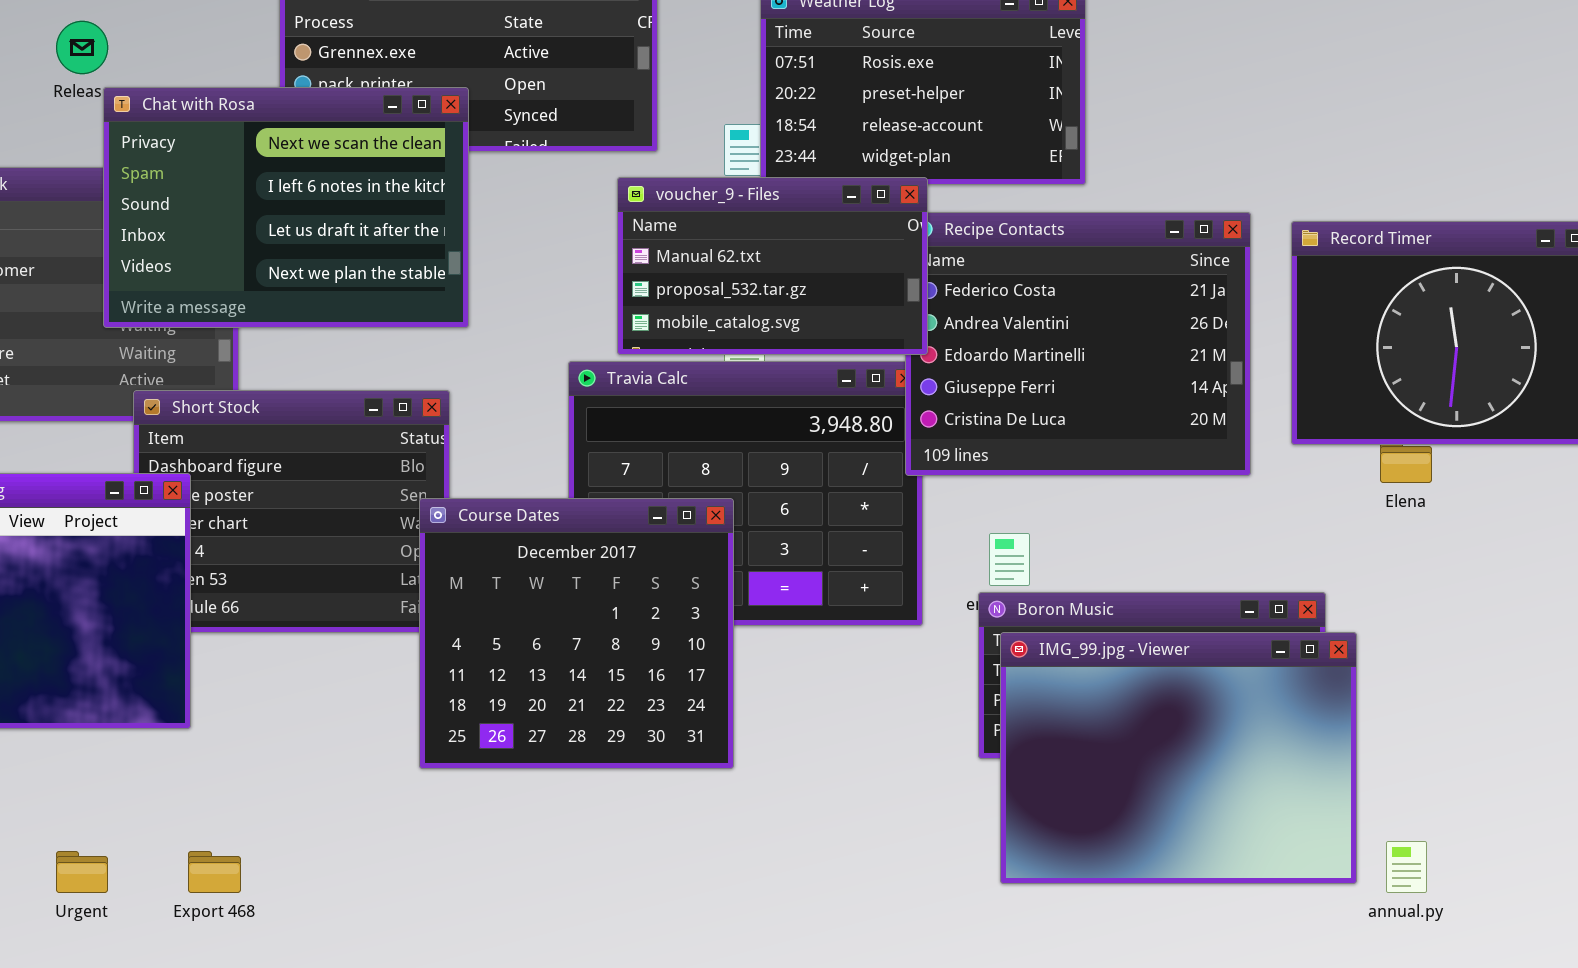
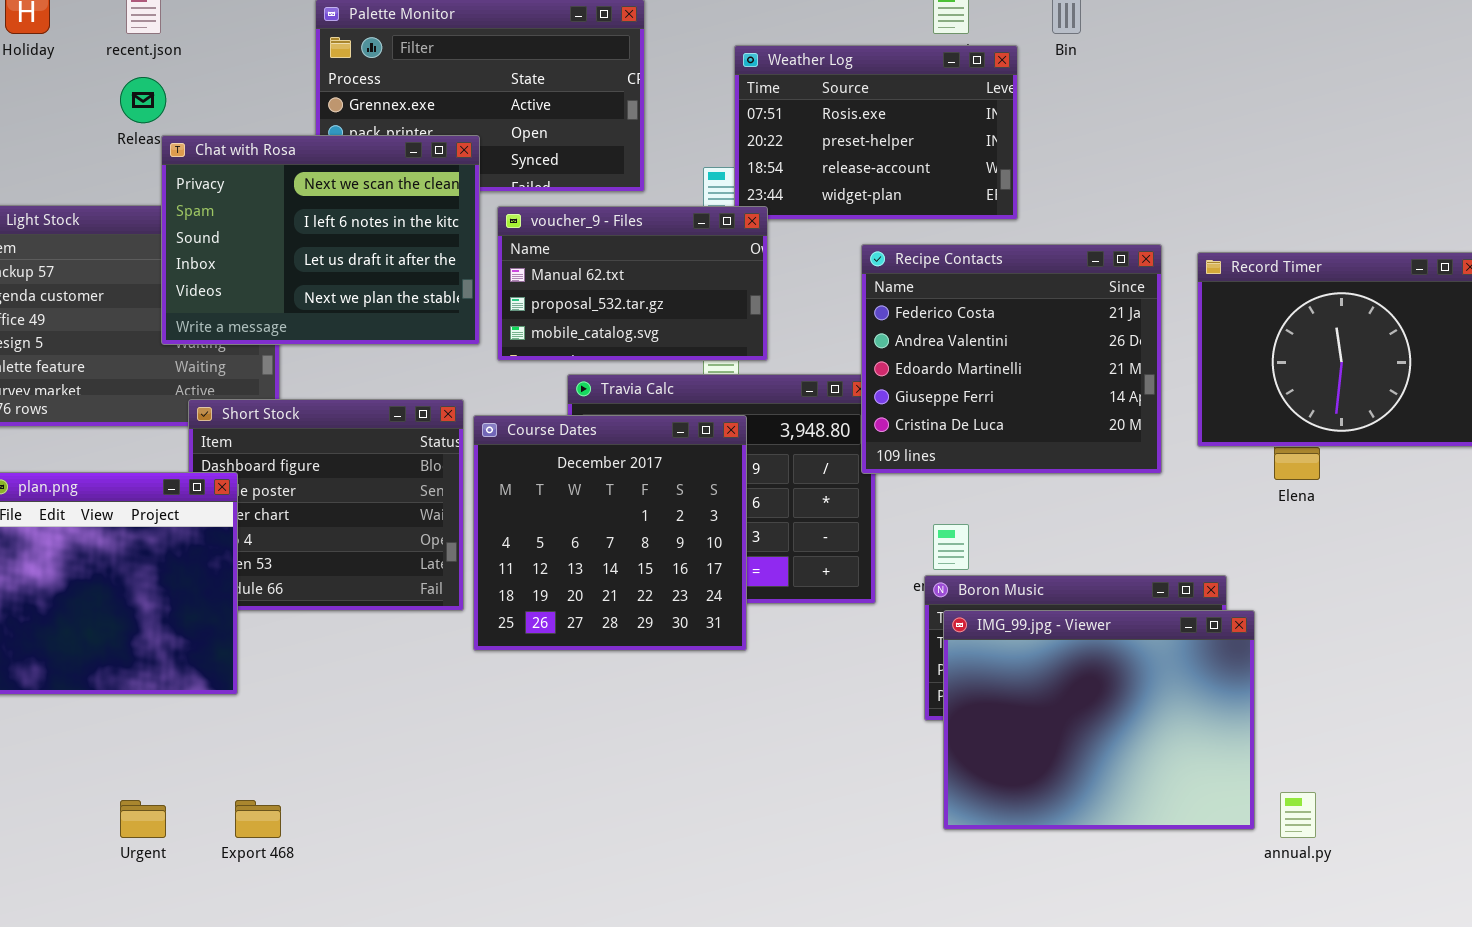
voucher_9 - Files: [617,177,928,355] -> [497,206,768,361], moved
Course Dates: [419,498,734,769] -> [473,415,747,651], moved

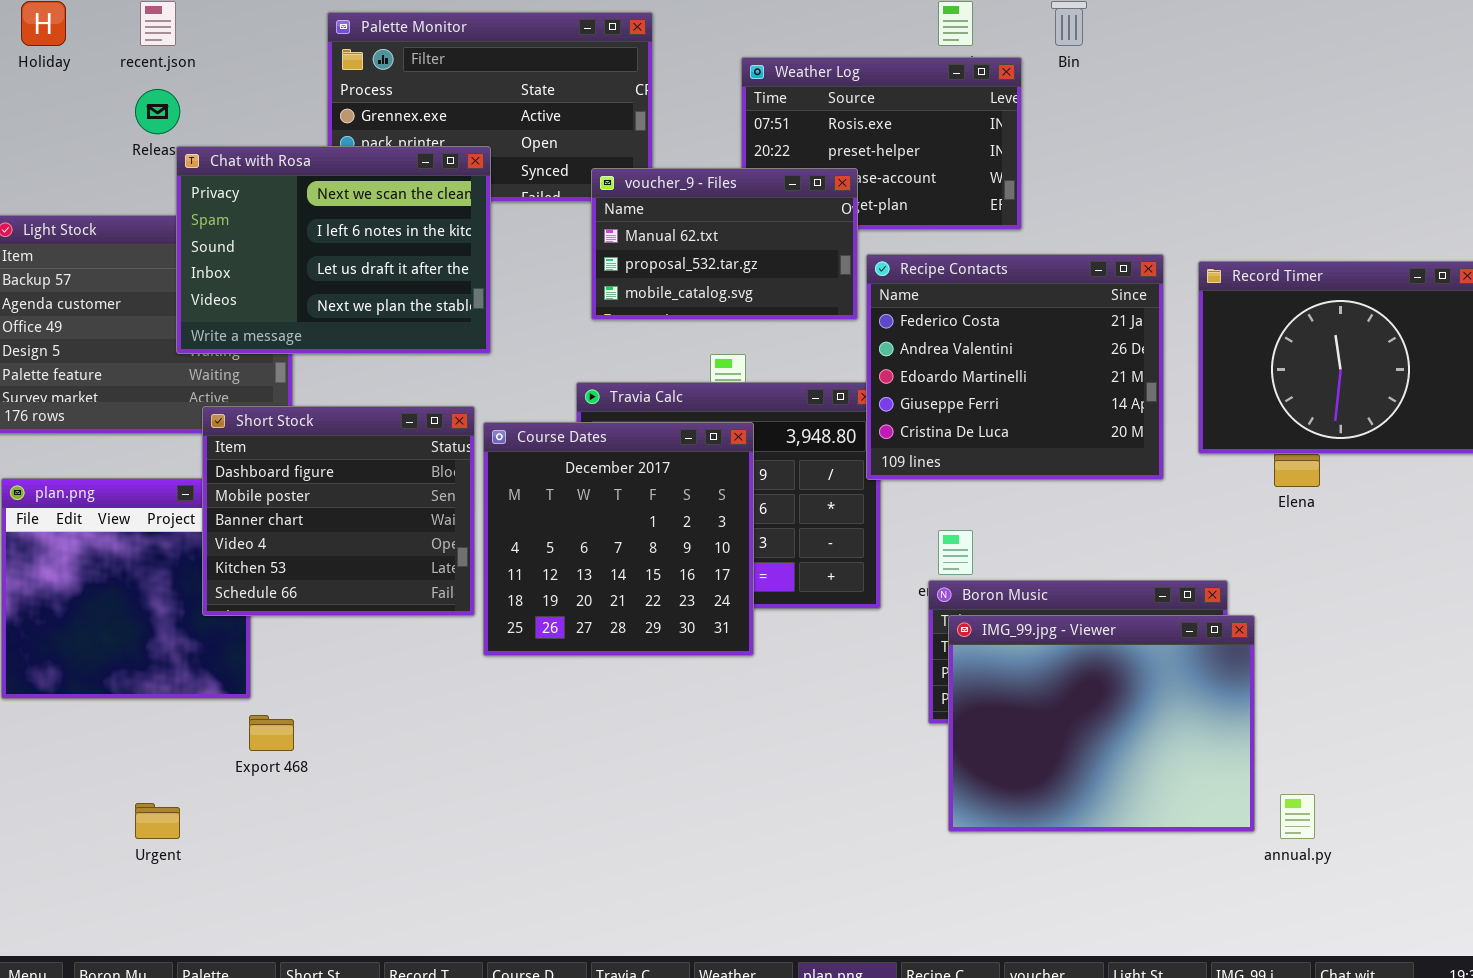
voucher_9 - Files: [497,206,768,361] -> [591,168,858,320], moved
Short Stock: [188,399,464,611] -> [202,406,475,616], raised
Export 468: [235,800,281,838] -> [249,715,294,751], moved

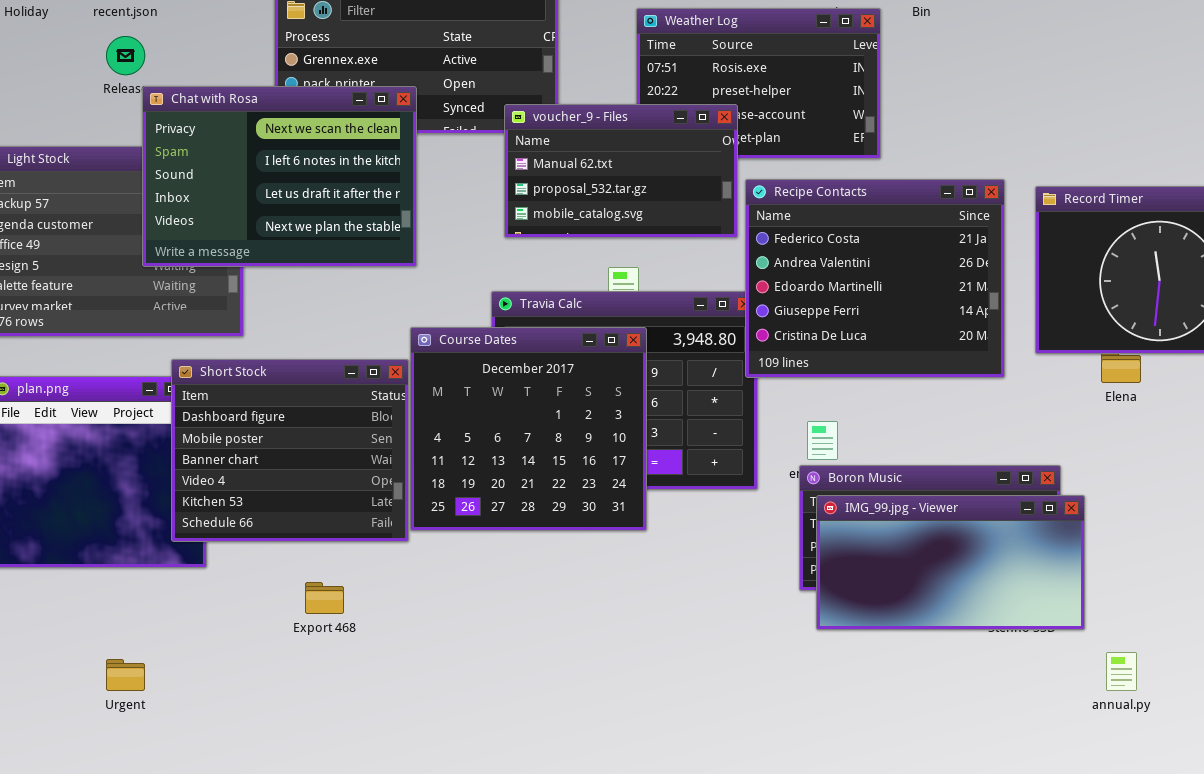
Short Stock: [202,406,475,616] -> [171,359,409,542], moved
IMG_99.jpg - Viewer: [948,615,1255,832] -> [816,495,1085,630], resized
Export 468: [249,715,294,751] -> [305,582,344,614], moved

